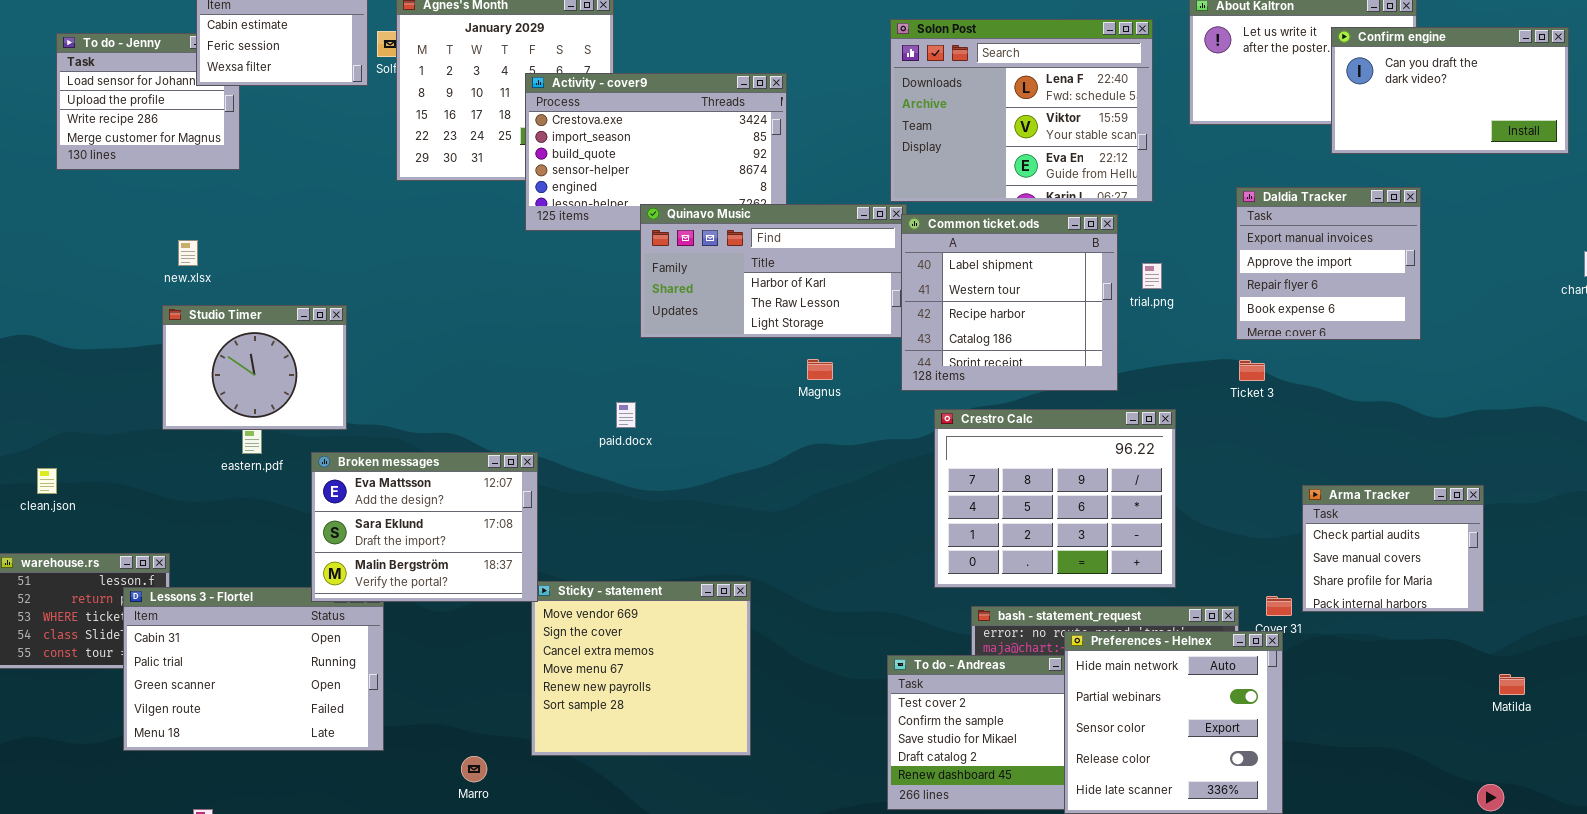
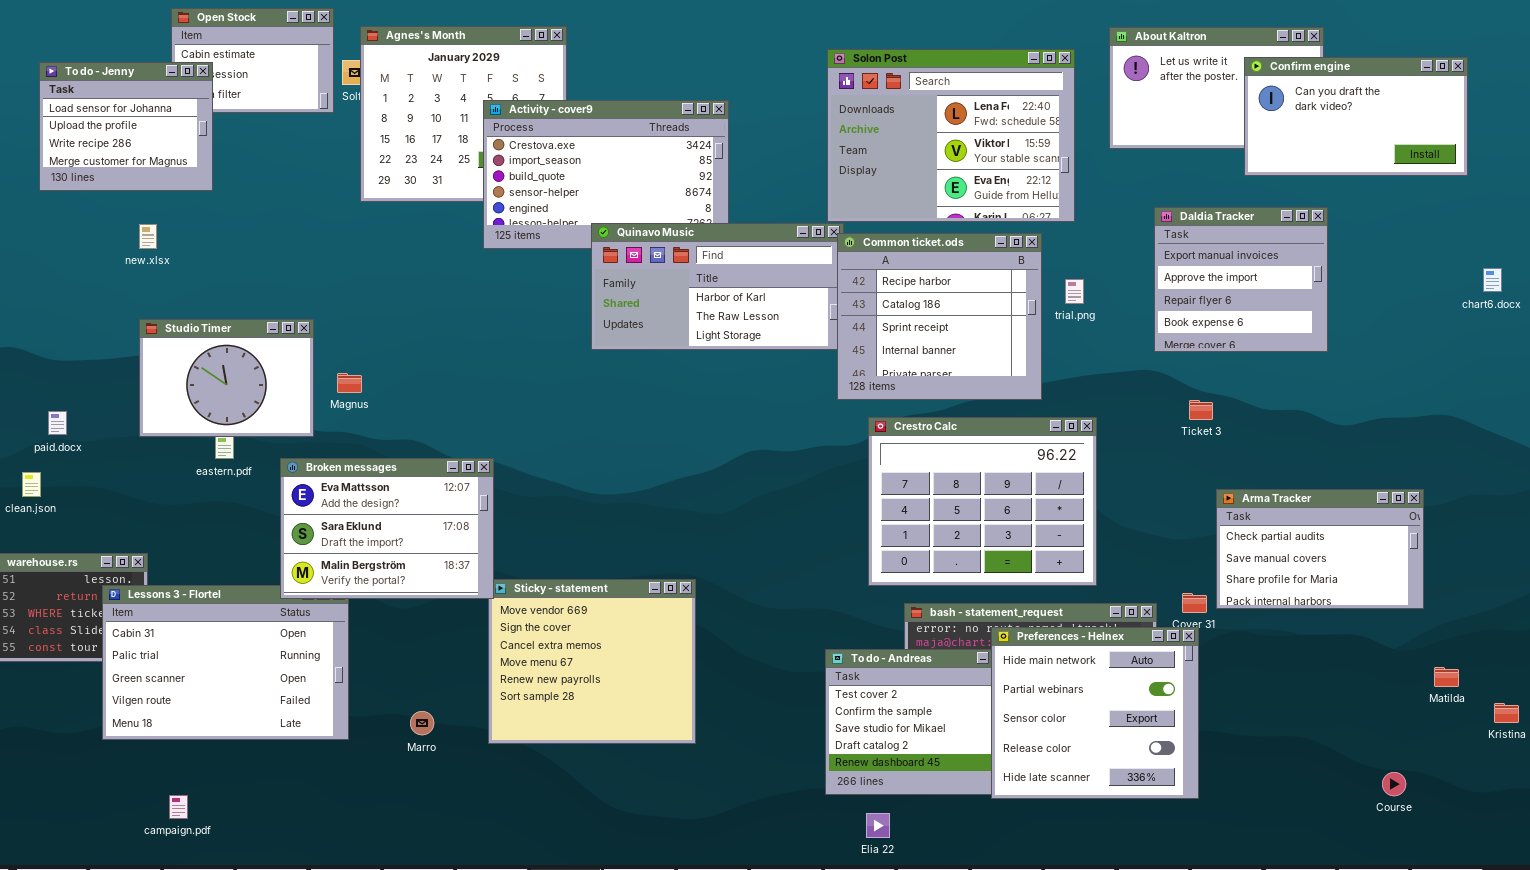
To do - Jenny: [56,33,240,170] -> [39,62,213,191], raised
Common ticket.ods: [901,214,1118,391] -> [837,233,1042,400], scrolled down 2 rows
new.xlsx: [178,240,198,266] -> [139,224,157,249], moved
Magnus: [807,359,833,380] -> [337,373,362,393], moved
Ticket 3: [1239,360,1265,381] -> [1189,400,1213,420], moved
paid.docx: [616,402,636,428] -> [48,411,67,435], moved
Arma Tracker: [1302,485,1484,612] -> [1216,489,1424,609], resized
Matilda: [1499,674,1525,695] -> [1434,667,1459,687], moved
Marro: [461,756,487,782] -> [410,711,434,735], moved

